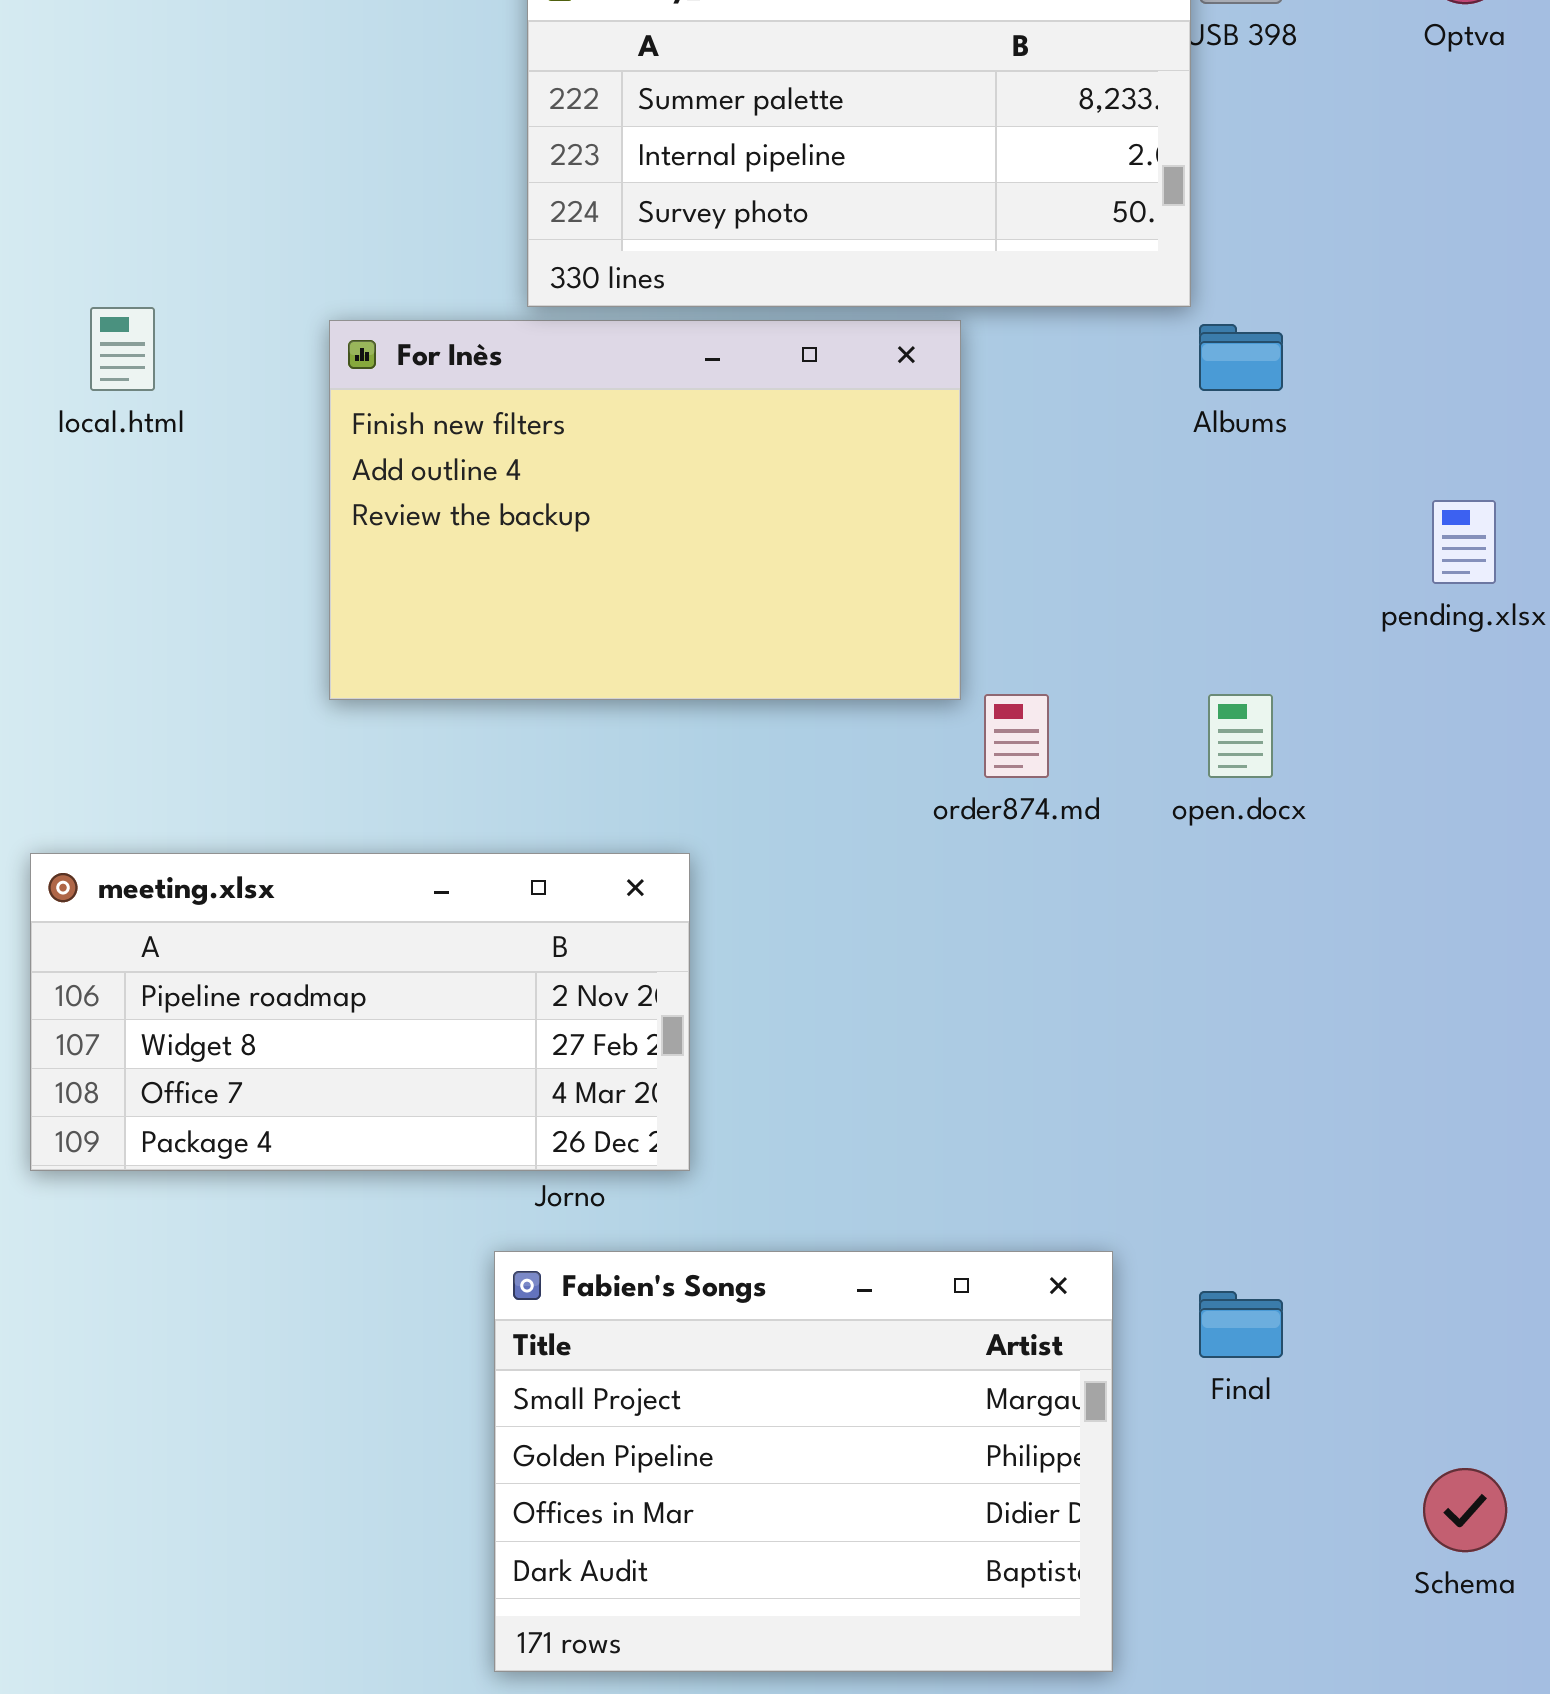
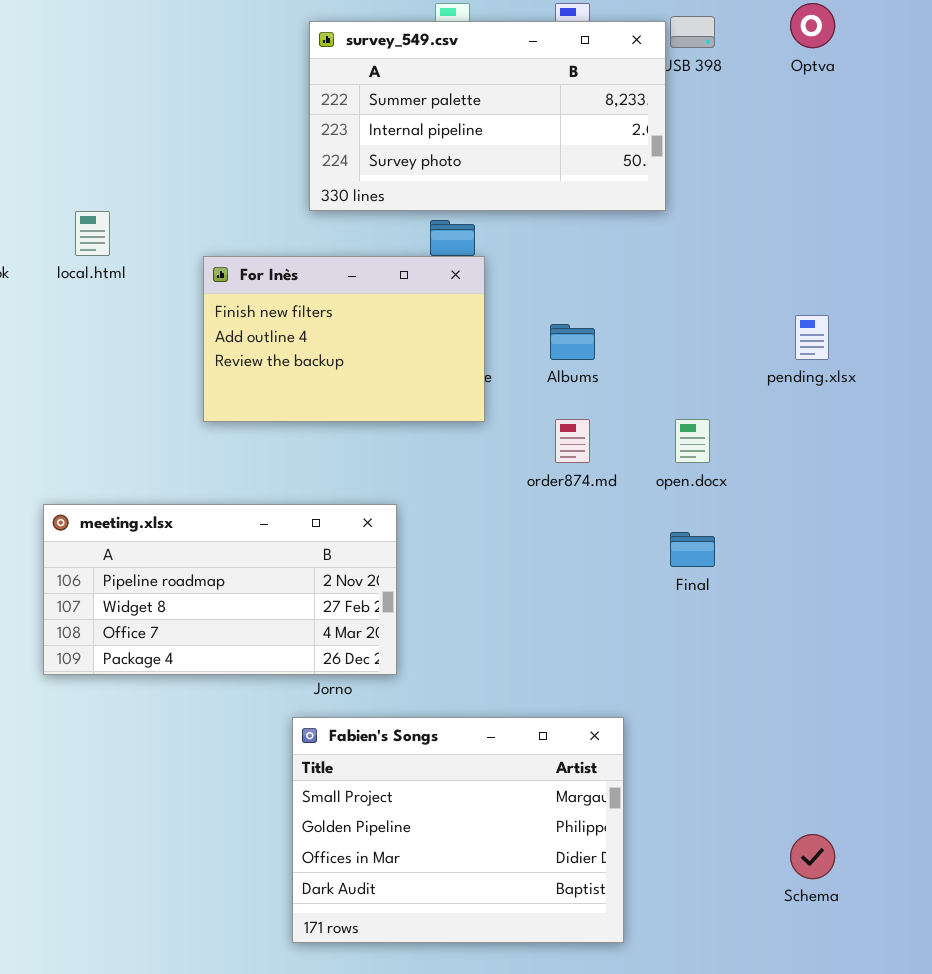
For Inès: [329,320,961,700] -> [203,256,485,422], resized
Albums: [1199,324,1283,391] -> [550,324,595,360], moved
Final: [1199,1291,1283,1358] -> [670,532,715,567], moved

